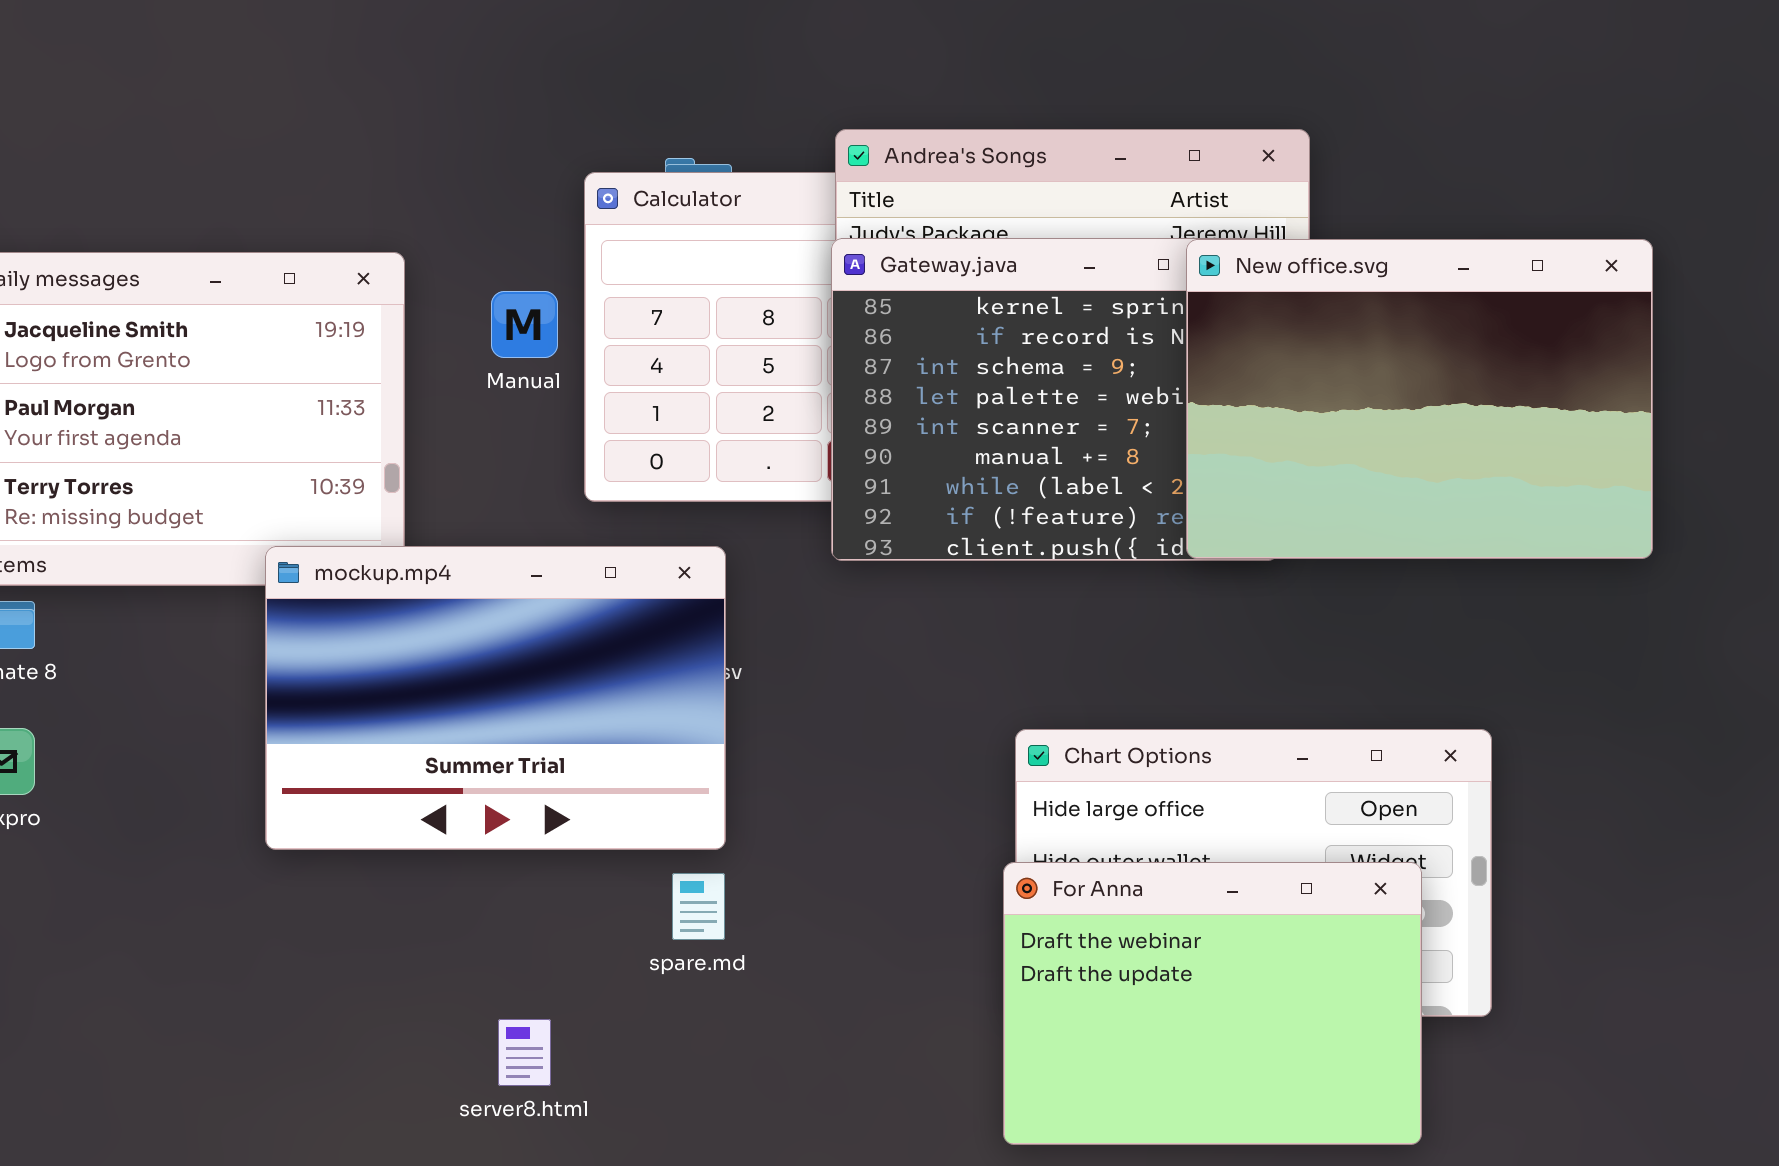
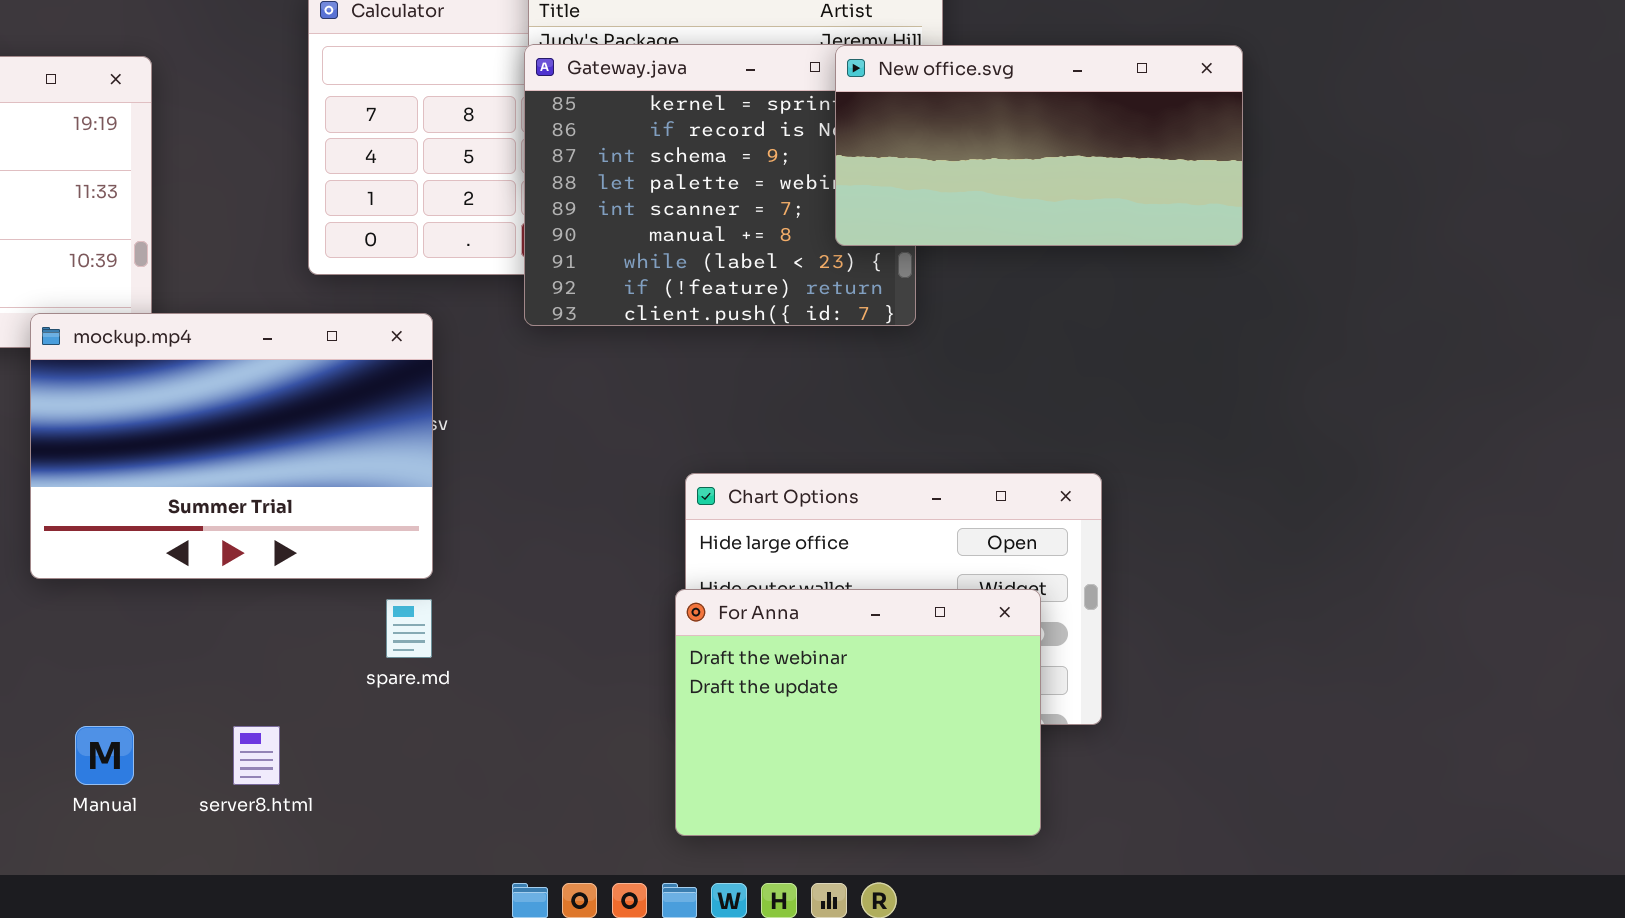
New office.svg: [1186,239,1653,559] -> [835,45,1243,246], resized
Manual: [491,291,558,358] -> [75,726,134,785], moved

